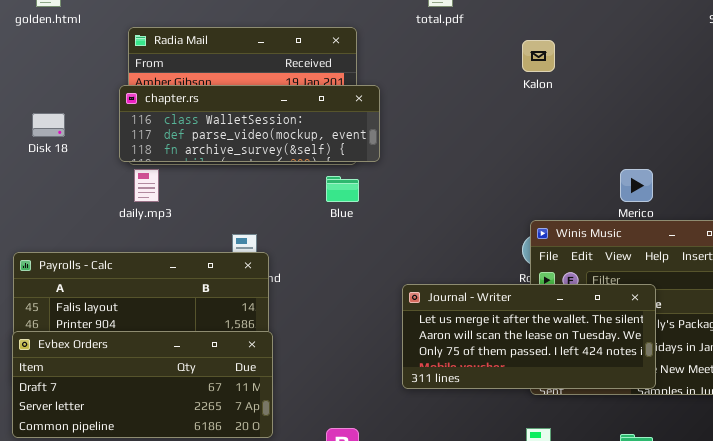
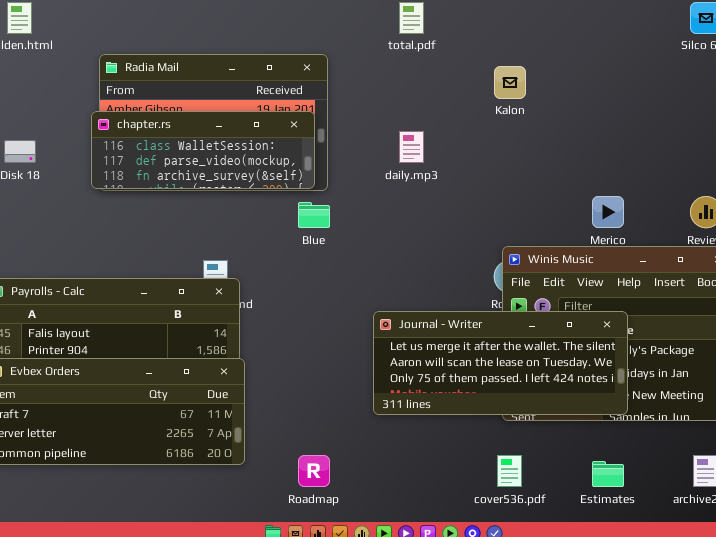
chapter.rs: [119,85,380,162] -> [91,111,315,189], resized
daily.mp3: [134,169,159,202] -> [399,131,424,163], moved

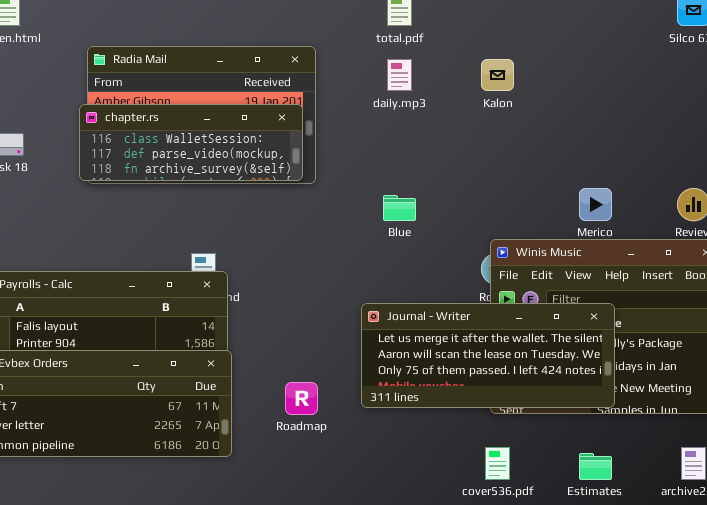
daily.mp3: [399,131,424,163] -> [387,59,412,91], moved
Blue: [298,202,330,228] -> [383,195,416,221], moved
Roadmap: [298,455,330,487] -> [285,382,318,415], moved

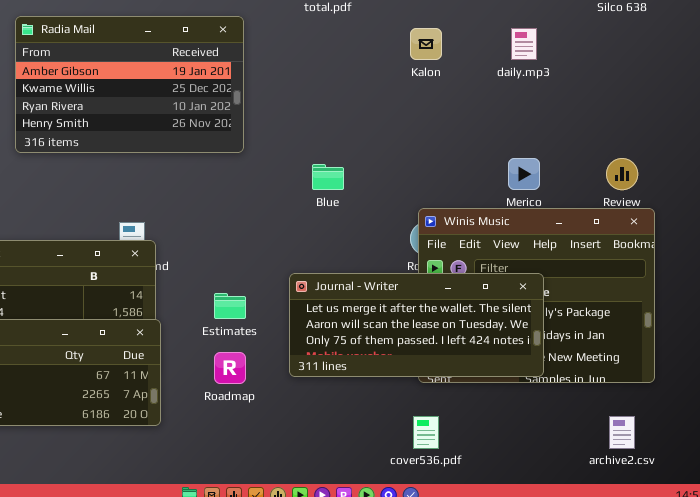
daily.mp3: [387,59,412,91] -> [511,28,537,60], moved
chapter.rs: [79,104,303,181] -> none, closed
Estimates: [579,453,612,480] -> [214,293,246,319], moved

